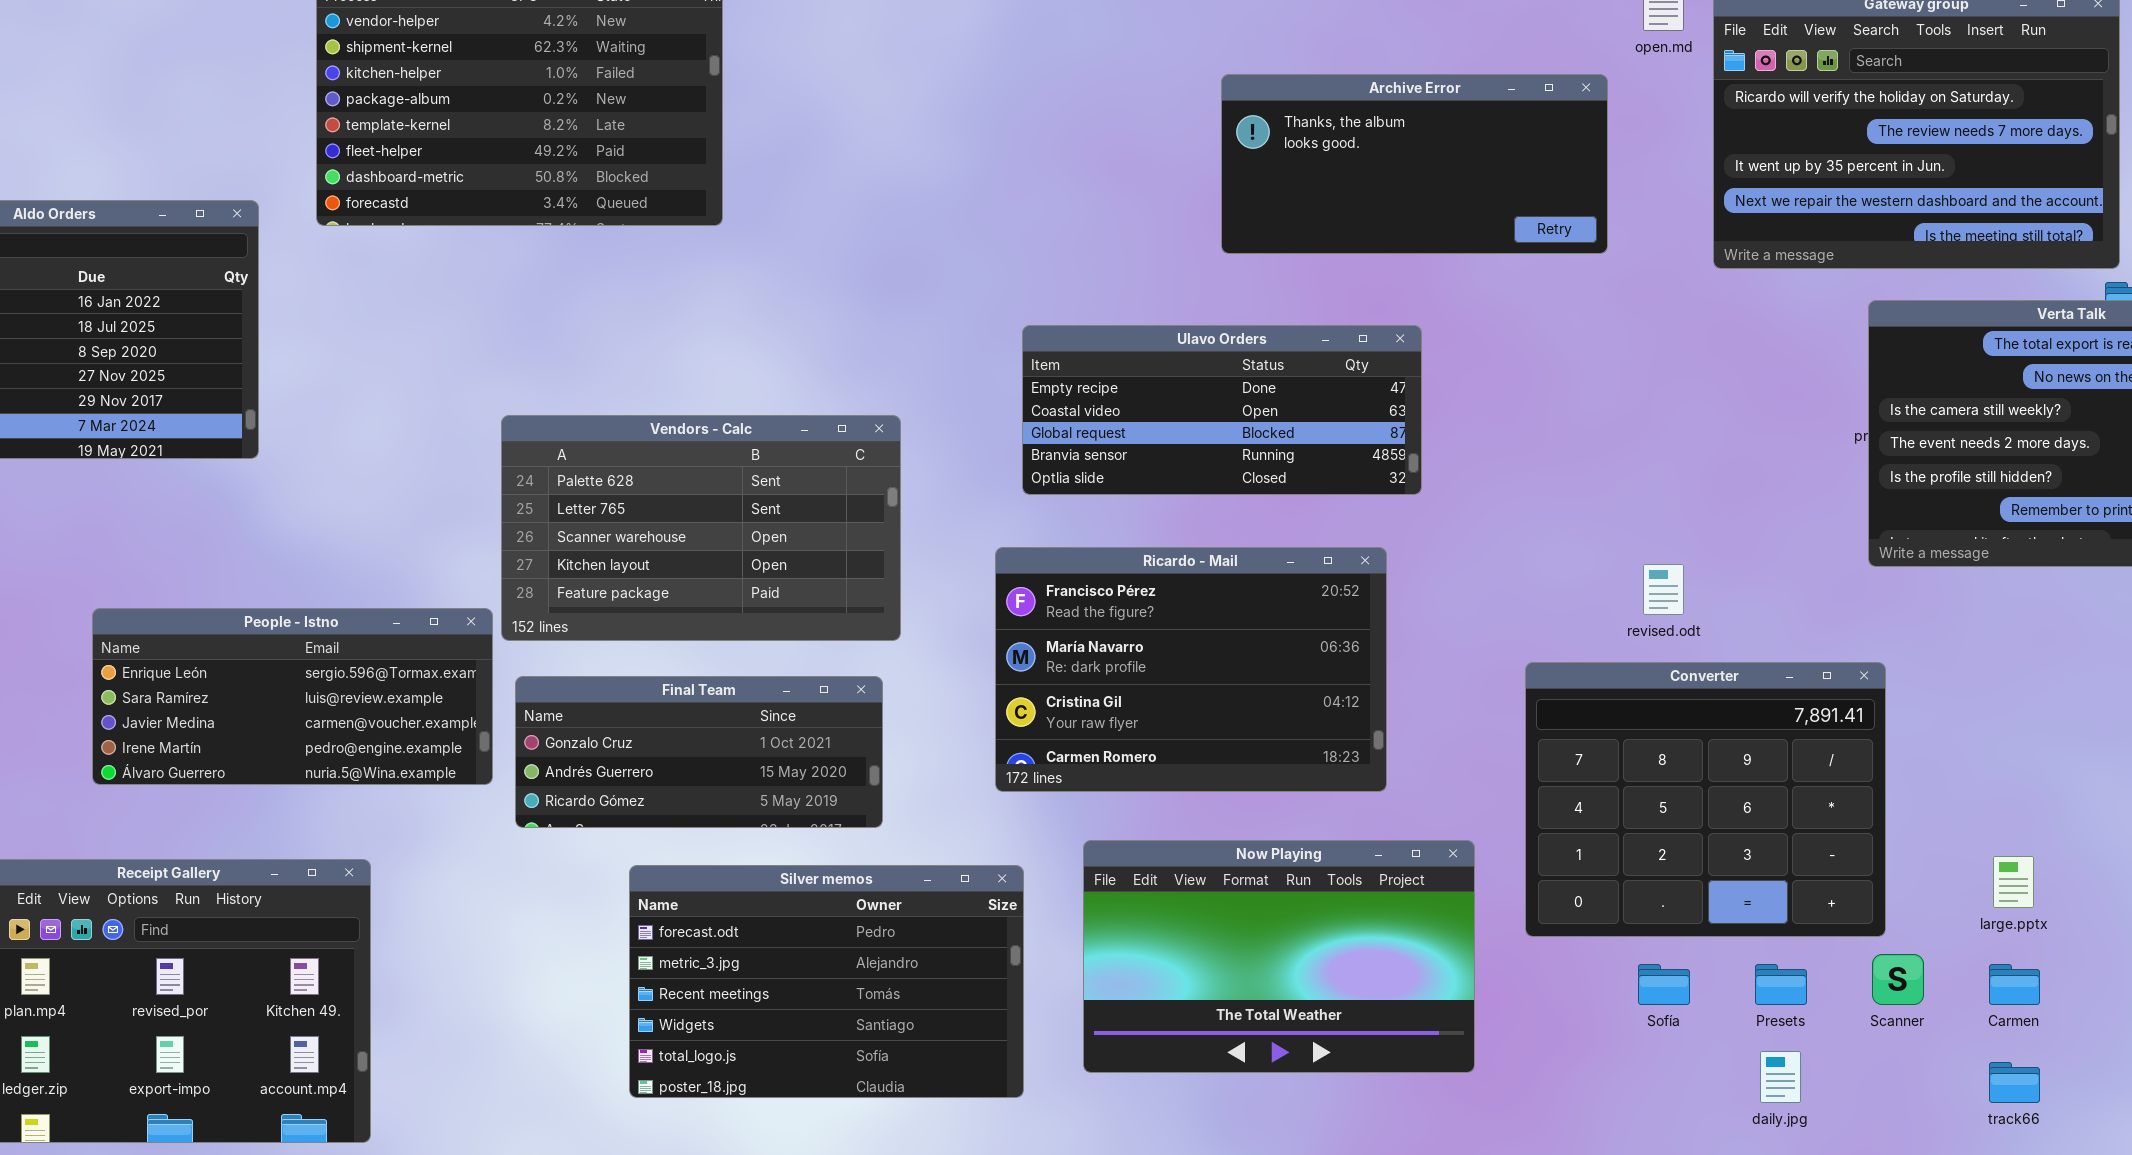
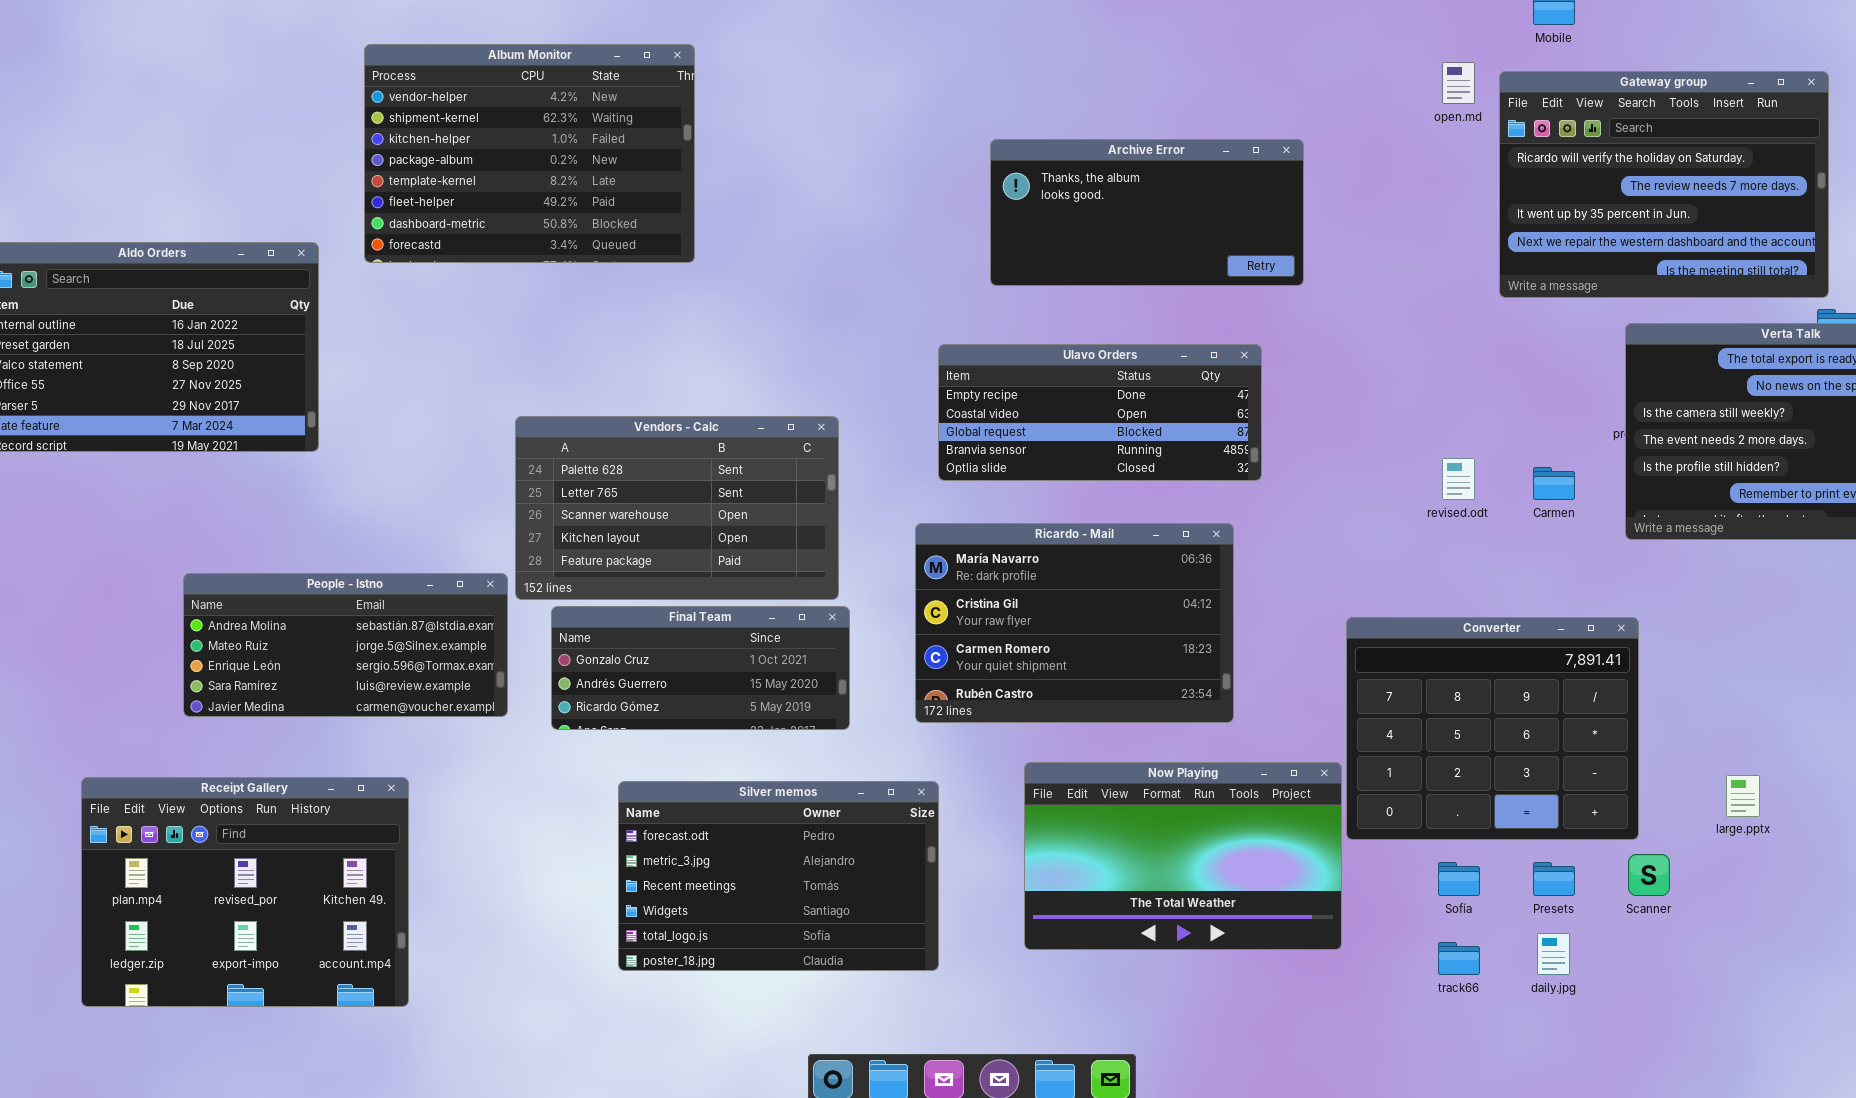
Archive Error: [1221,74,1608,254] -> [990,139,1304,286], moved
Ricardo - Mail: [995,547,1387,792] -> [915,523,1234,723], scrolled down 1 row
revised.odt: [1643,564,1684,615] -> [1442,458,1475,500], moved
People - Istno: [92,608,493,785] -> [183,573,508,717], scrolled up 2 rows
Final Team: [515,676,883,828] -> [551,606,850,730], moved
Now Playing: [1083,840,1475,1073] -> [1024,762,1342,950], moved
Carmen: [1989,964,2040,1005] -> [1533,467,1575,500], moved
track66: [1989,1062,2040,1103] -> [1438,942,1480,975], moved

